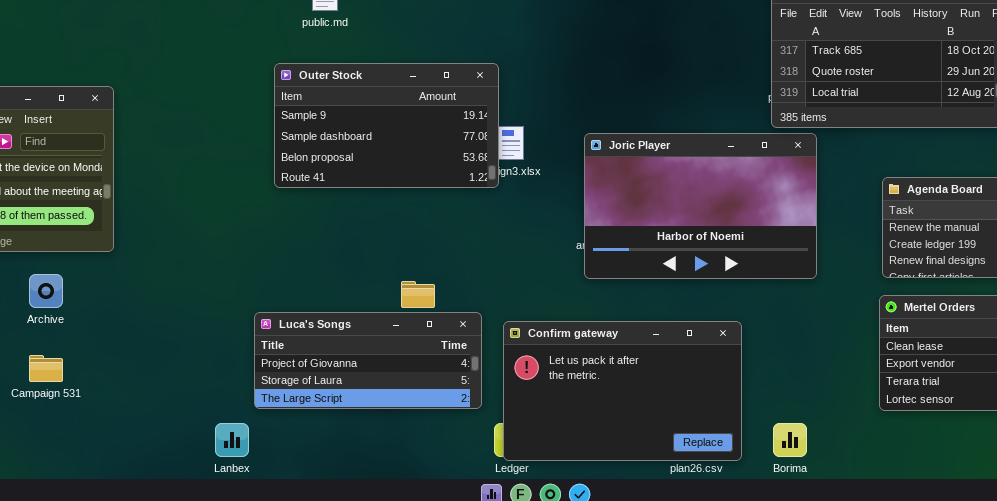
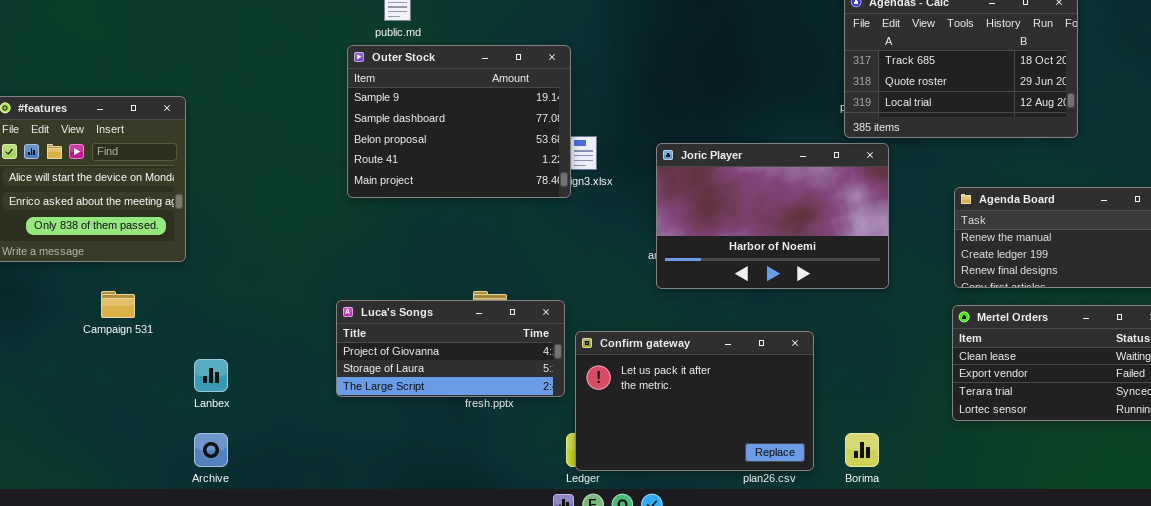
Outer Stock: [274,63,499,188] -> [347,45,571,198], resized
Archive: [29,274,63,308] -> [194,433,228,467], moved
Luca's Songs: [254,312,482,409] -> [336,300,565,397], moved
Campaign 531: [29,355,63,382] -> [101,291,135,318], moved
Lanbex: [215,423,249,457] -> [194,359,228,392], moved

